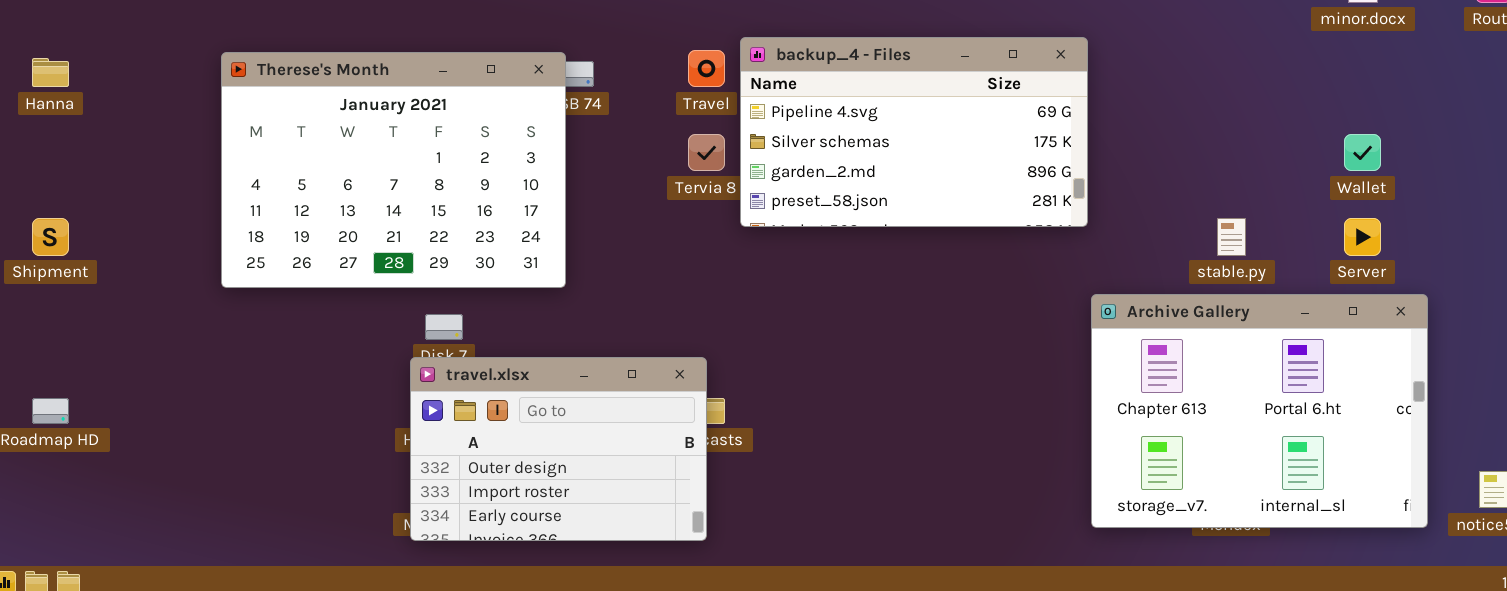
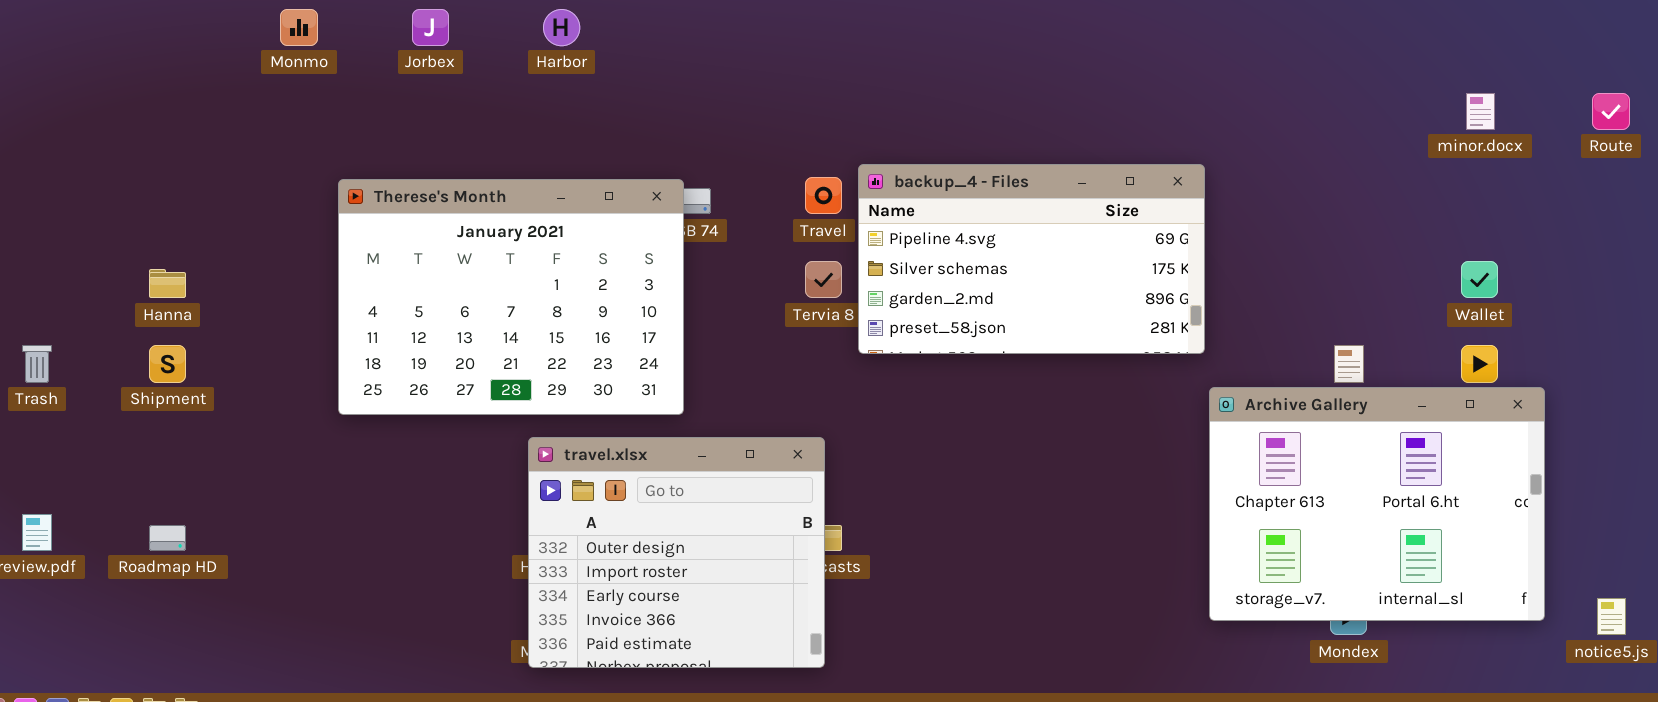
Hanna: [32,58,69,87] -> [149,269,186,298], moved
Archive Gallery: [1091,294,1428,528] -> [1209,387,1545,621], moved
travel.xlsx: [410,357,707,541] -> [528,437,825,668], resized

